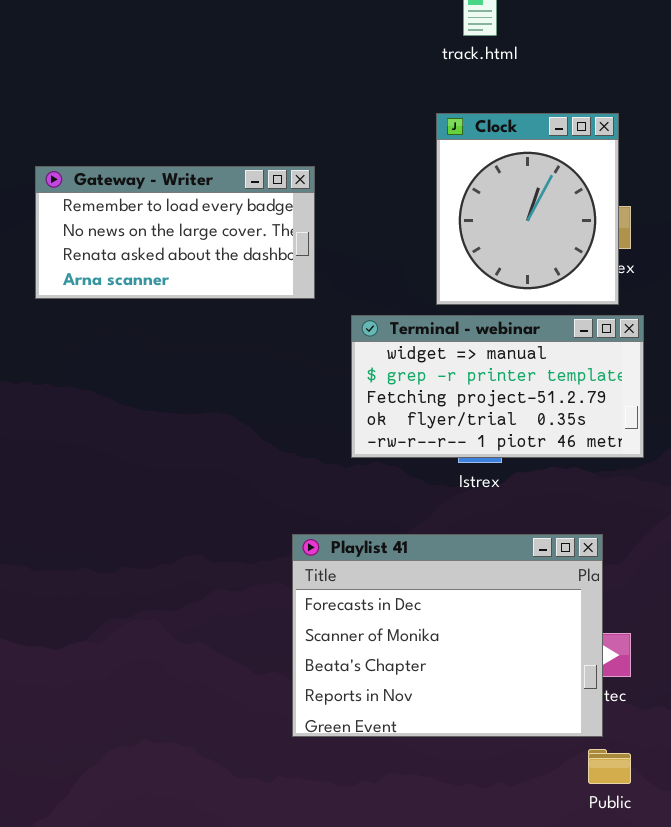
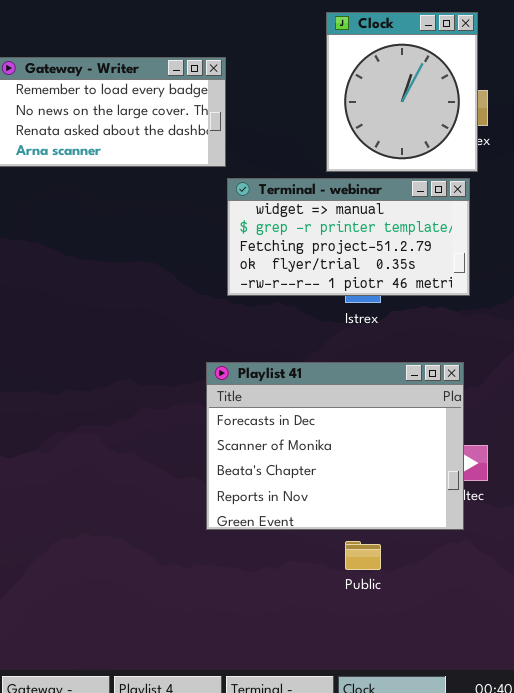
Terminal - webinar: [351,315,644,458] -> [227,178,470,296], moved
Public: [588,749,631,784] -> [345,541,381,570], moved

